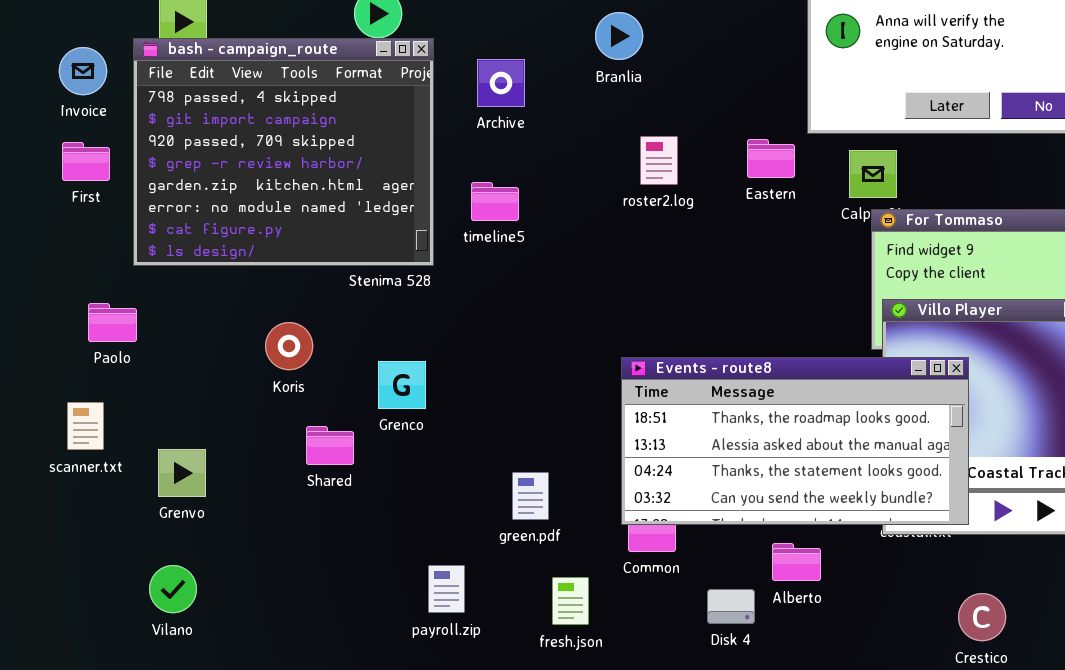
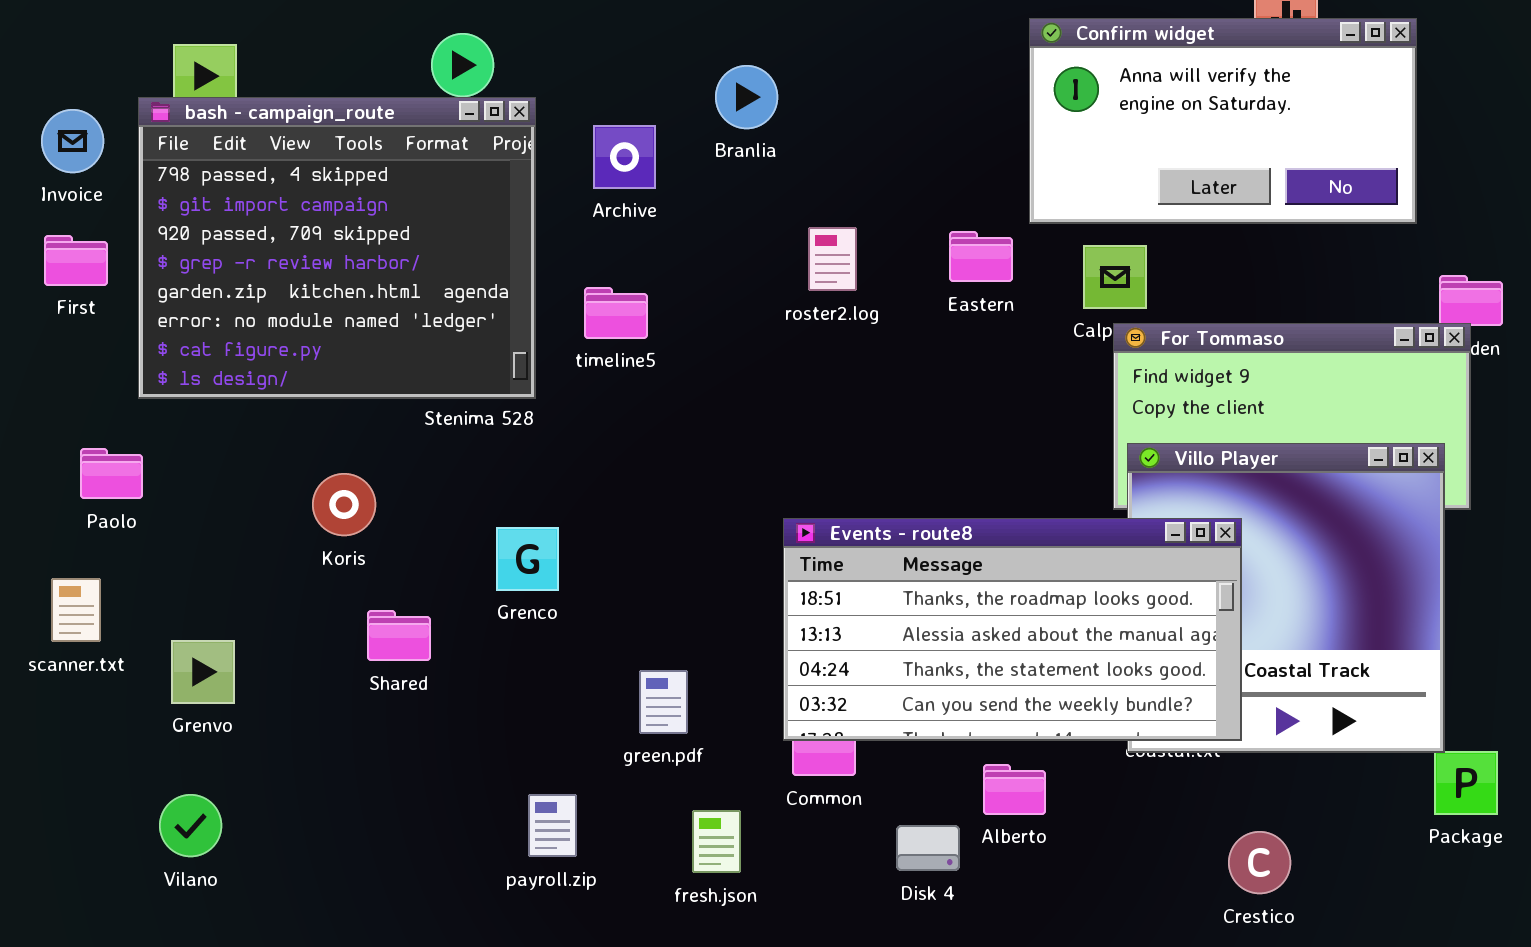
Branlia: [595,12,643,60] -> [715,65,778,129], moved
Grenco: [378,361,426,409] -> [496,527,559,591], moved

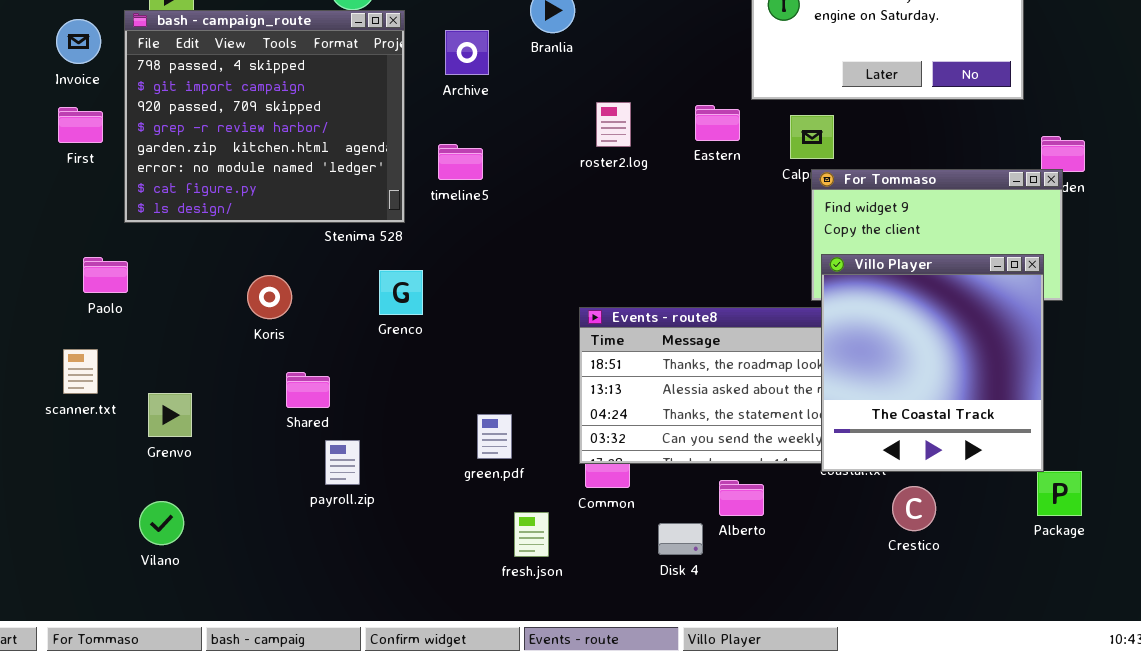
Villo Player: [1127,443,1445,753] -> [821,254,1044,472], raised
Grenco: [496,527,559,591] -> [379,270,423,315], moved
payroll.zip: [528,794,577,857] -> [325,440,360,485], moved
Crestico: [1228,831,1291,894] -> [892,486,936,531], moved

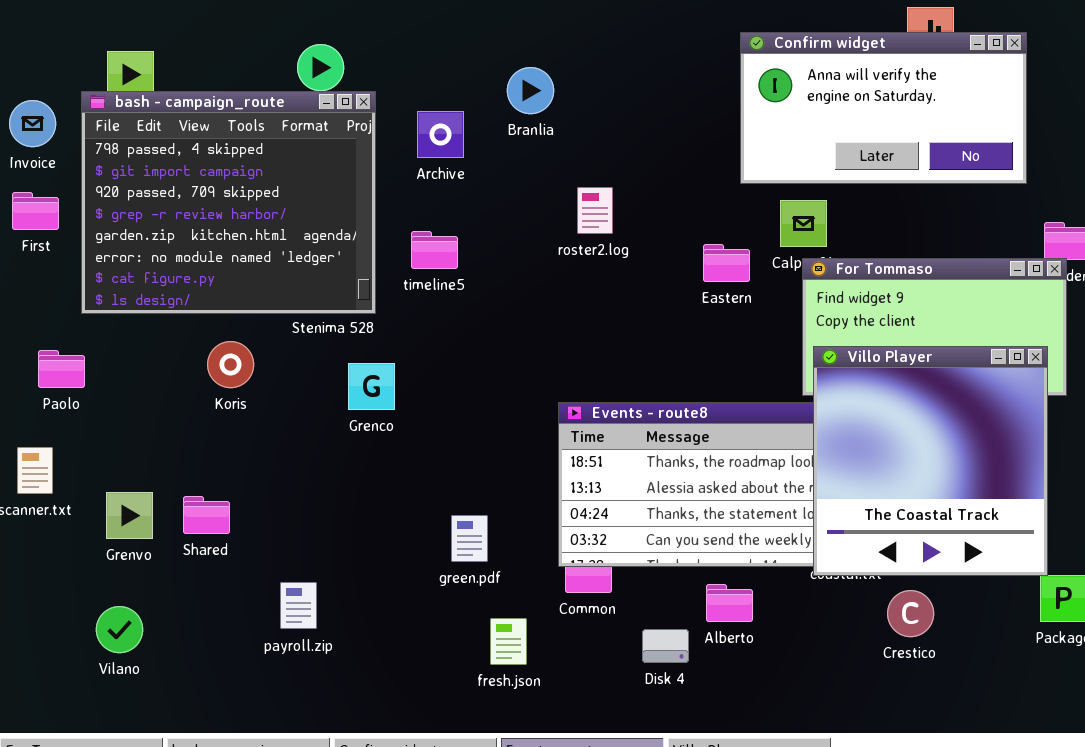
Eastern: [695,105,740,141] -> [703,244,750,282], moved
Koris: [247,275,292,319] -> [207,341,254,388], moved
Shared: [286,372,330,408] -> [183,496,230,534], moved
payroll.zip: [325,440,360,485] -> [280,582,317,629], moved

